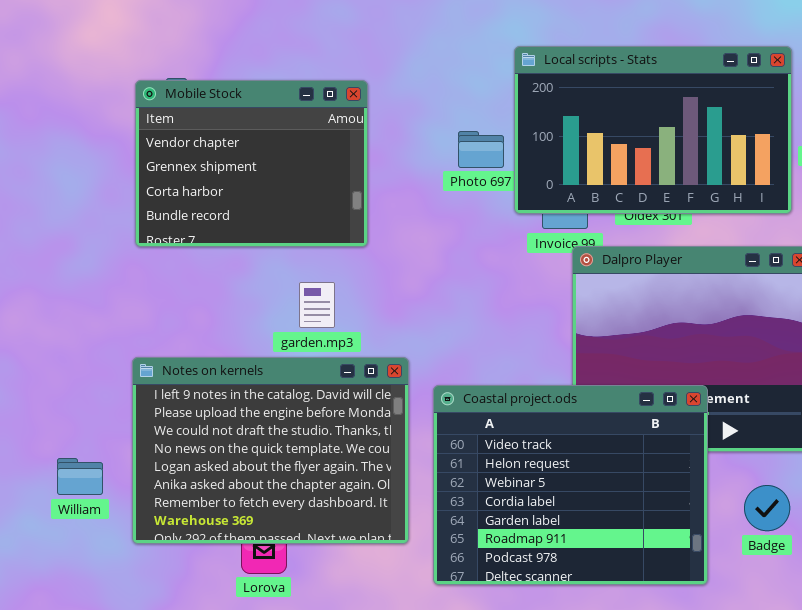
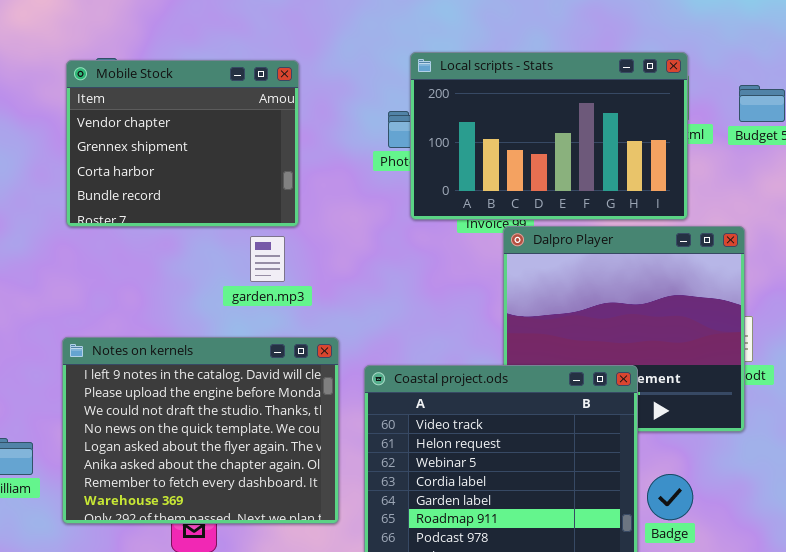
Local scripts - Stats: [514,46,792,214] -> [410,52,688,220], moved
garden.mp3: [299,282,335,328] -> [250,236,285,282], moved
Badge: [744,485,790,531] -> [647,474,693,520], moved

